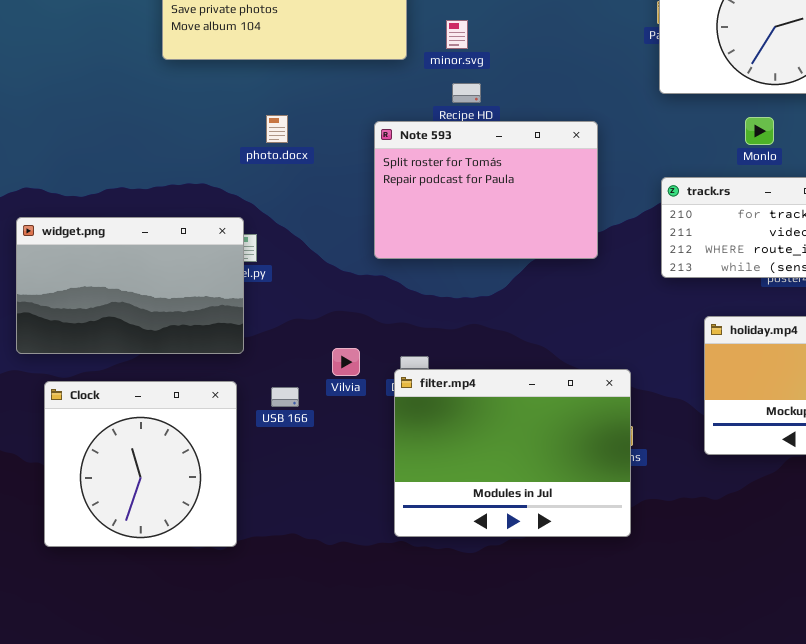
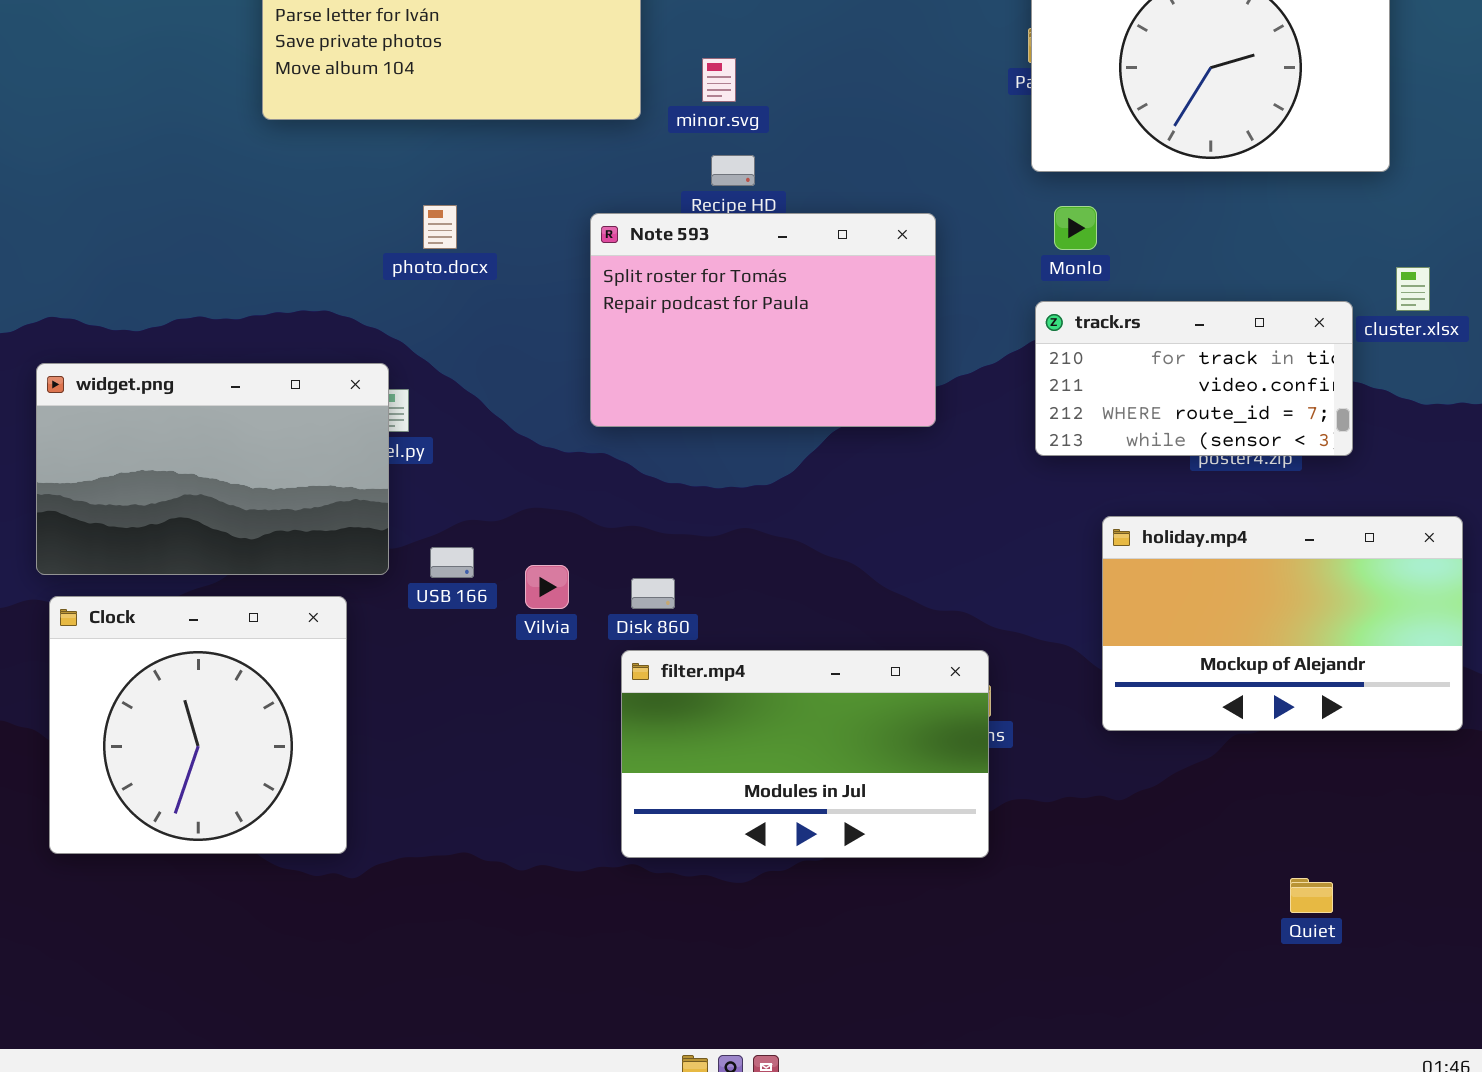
Monlo: [745,117,774,145] -> [1054,206,1097,250], moved
filter.mp4: [394,369,631,537] -> [621,650,989,858], resized
Clock: [44,381,237,547] -> [49,596,347,854], moved
USB 166: [271,387,299,407] -> [430,547,474,578], moved

